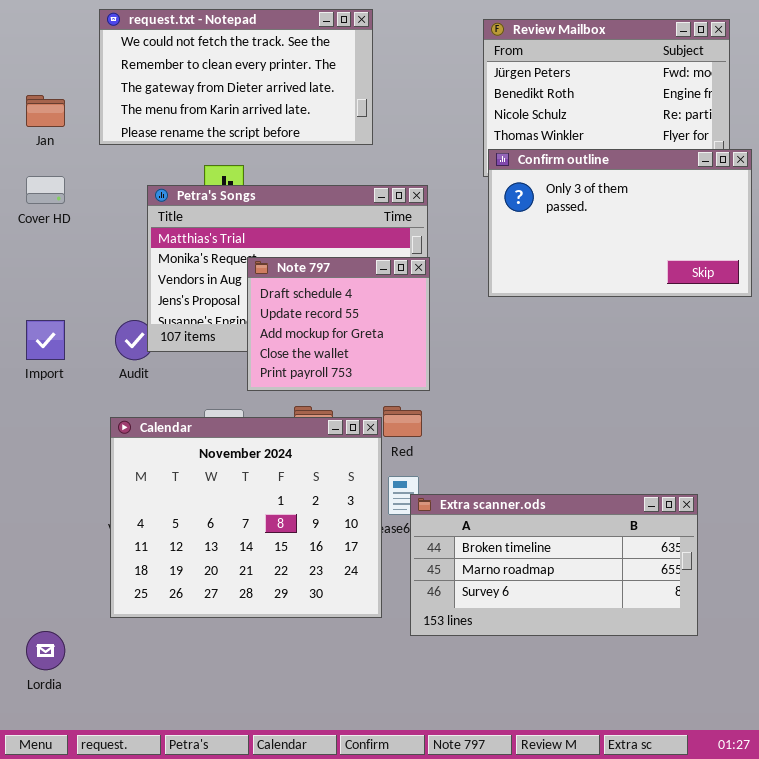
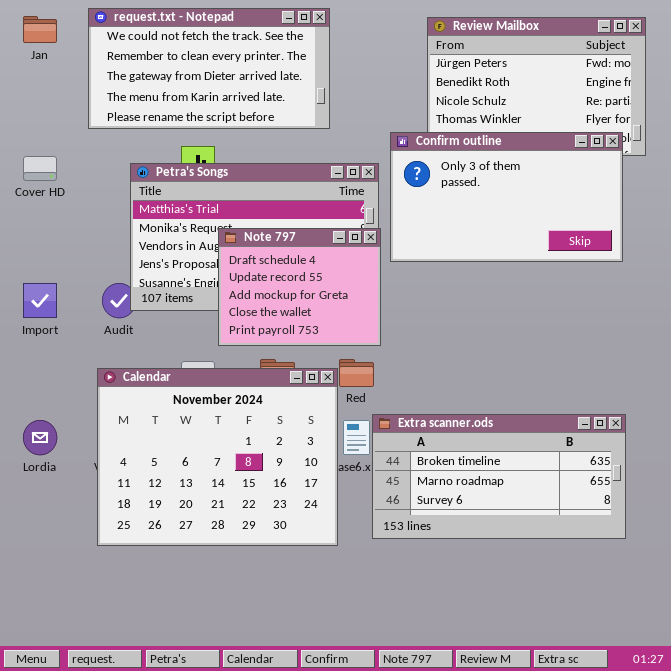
Jan: [26,95,65,127] -> [23,16,57,43], moved
Confirm outline: [488,149,752,297] -> [390,132,623,262], moved
Extra scanner.ods: [410,494,698,636] -> [372,414,626,539], moved
Lordia: [26,631,65,670] -> [23,420,57,455], moved

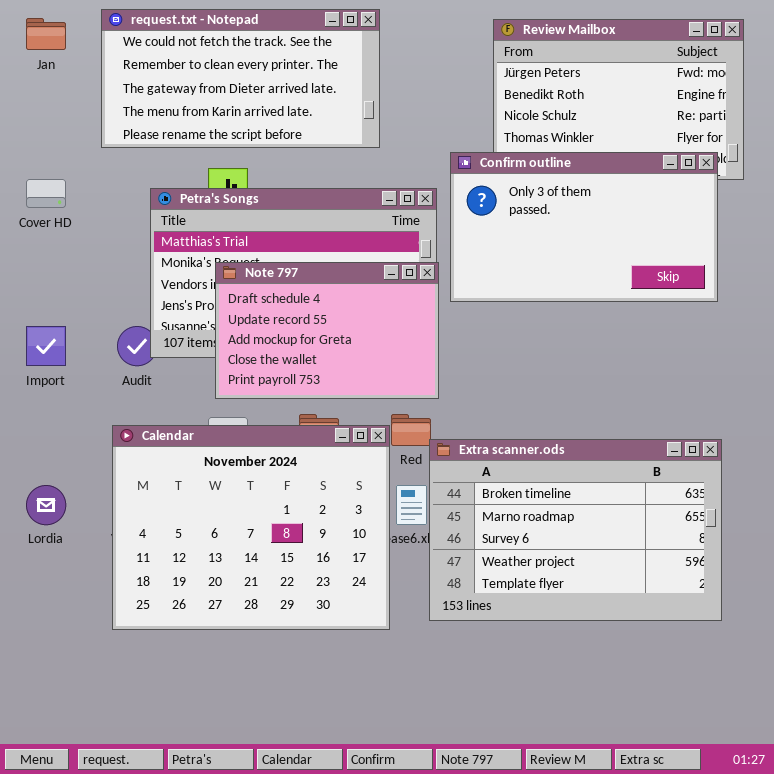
Note 797: [218,228,381,346] -> [215,262,439,399], resized
Extra scanner.ods: [372,414,626,539] -> [429,439,722,621], resized

